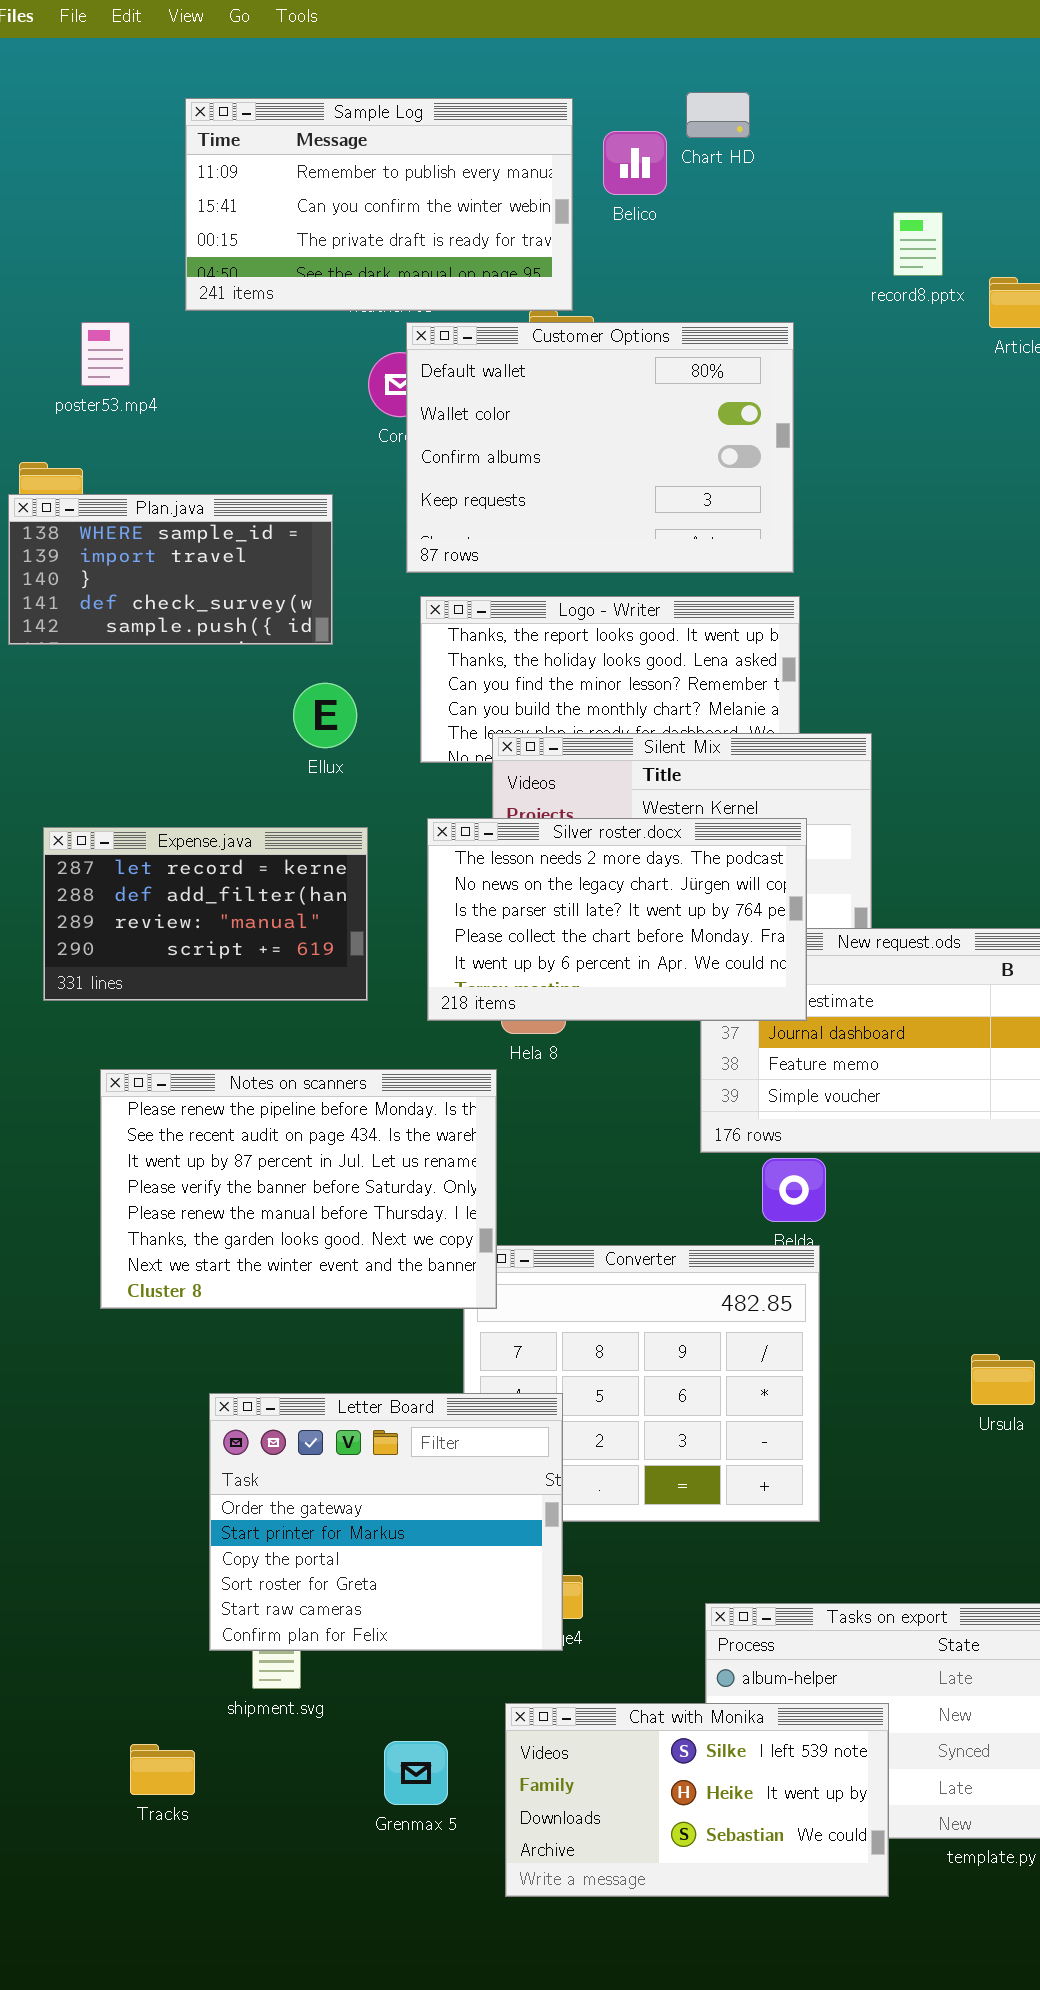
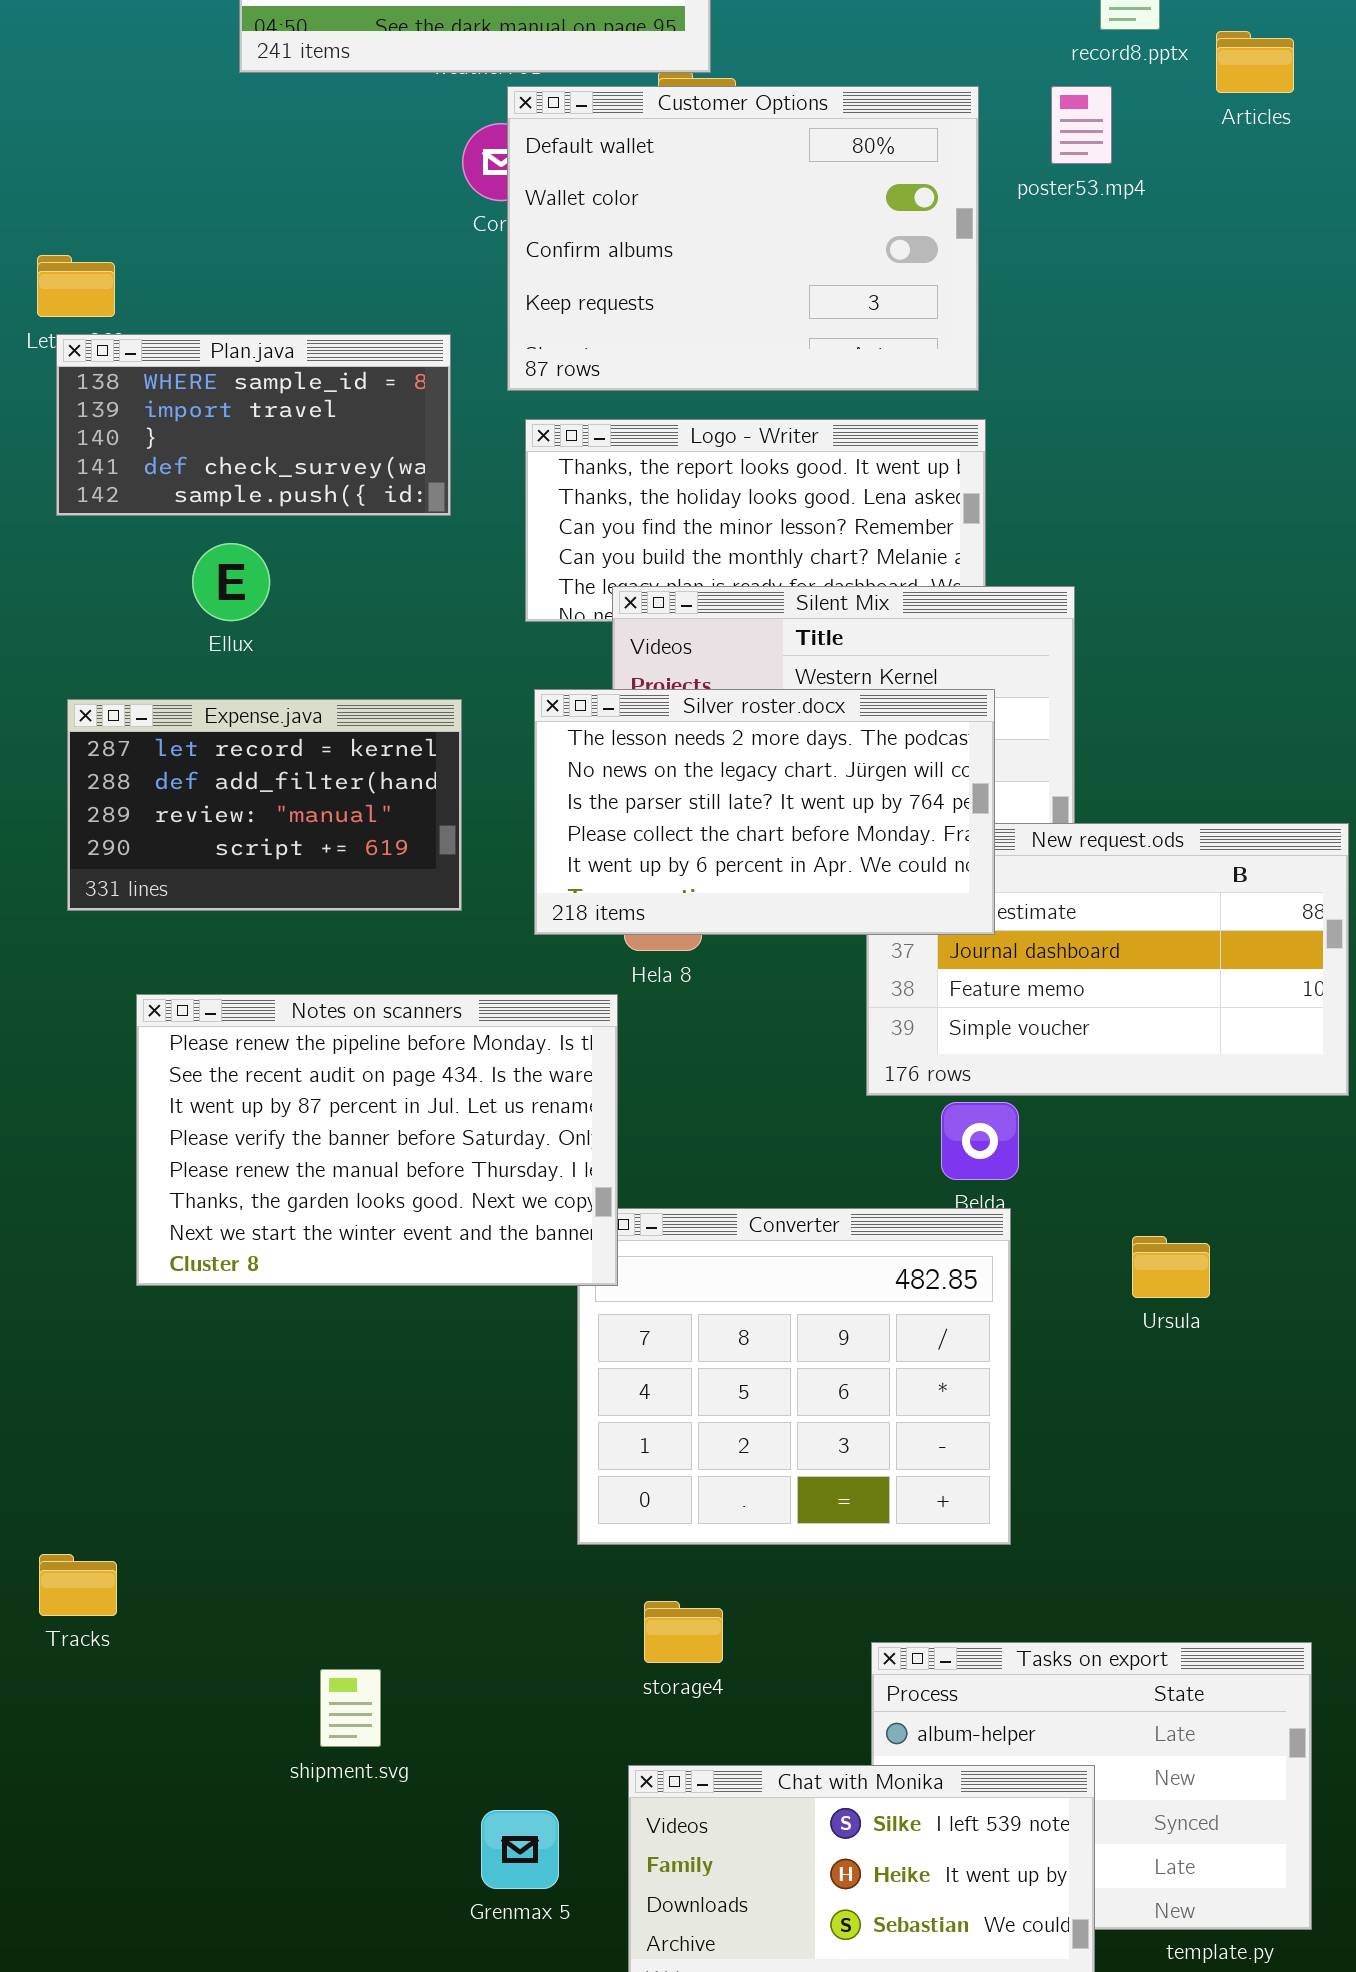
poster53.mp4: [81,322,130,386] -> [1051,86,1112,164], moved
Plan.java: [8,494,333,645] -> [56,334,451,516], moved
Ellux: [293,683,357,748] -> [192,543,270,621], moved
Ursula: [971,1354,1035,1405] -> [1132,1236,1210,1298], moved
Letter Board: [209,1393,563,1651] -> none, closed
Tracks: [130,1744,195,1795] -> [39,1554,117,1616], moved

